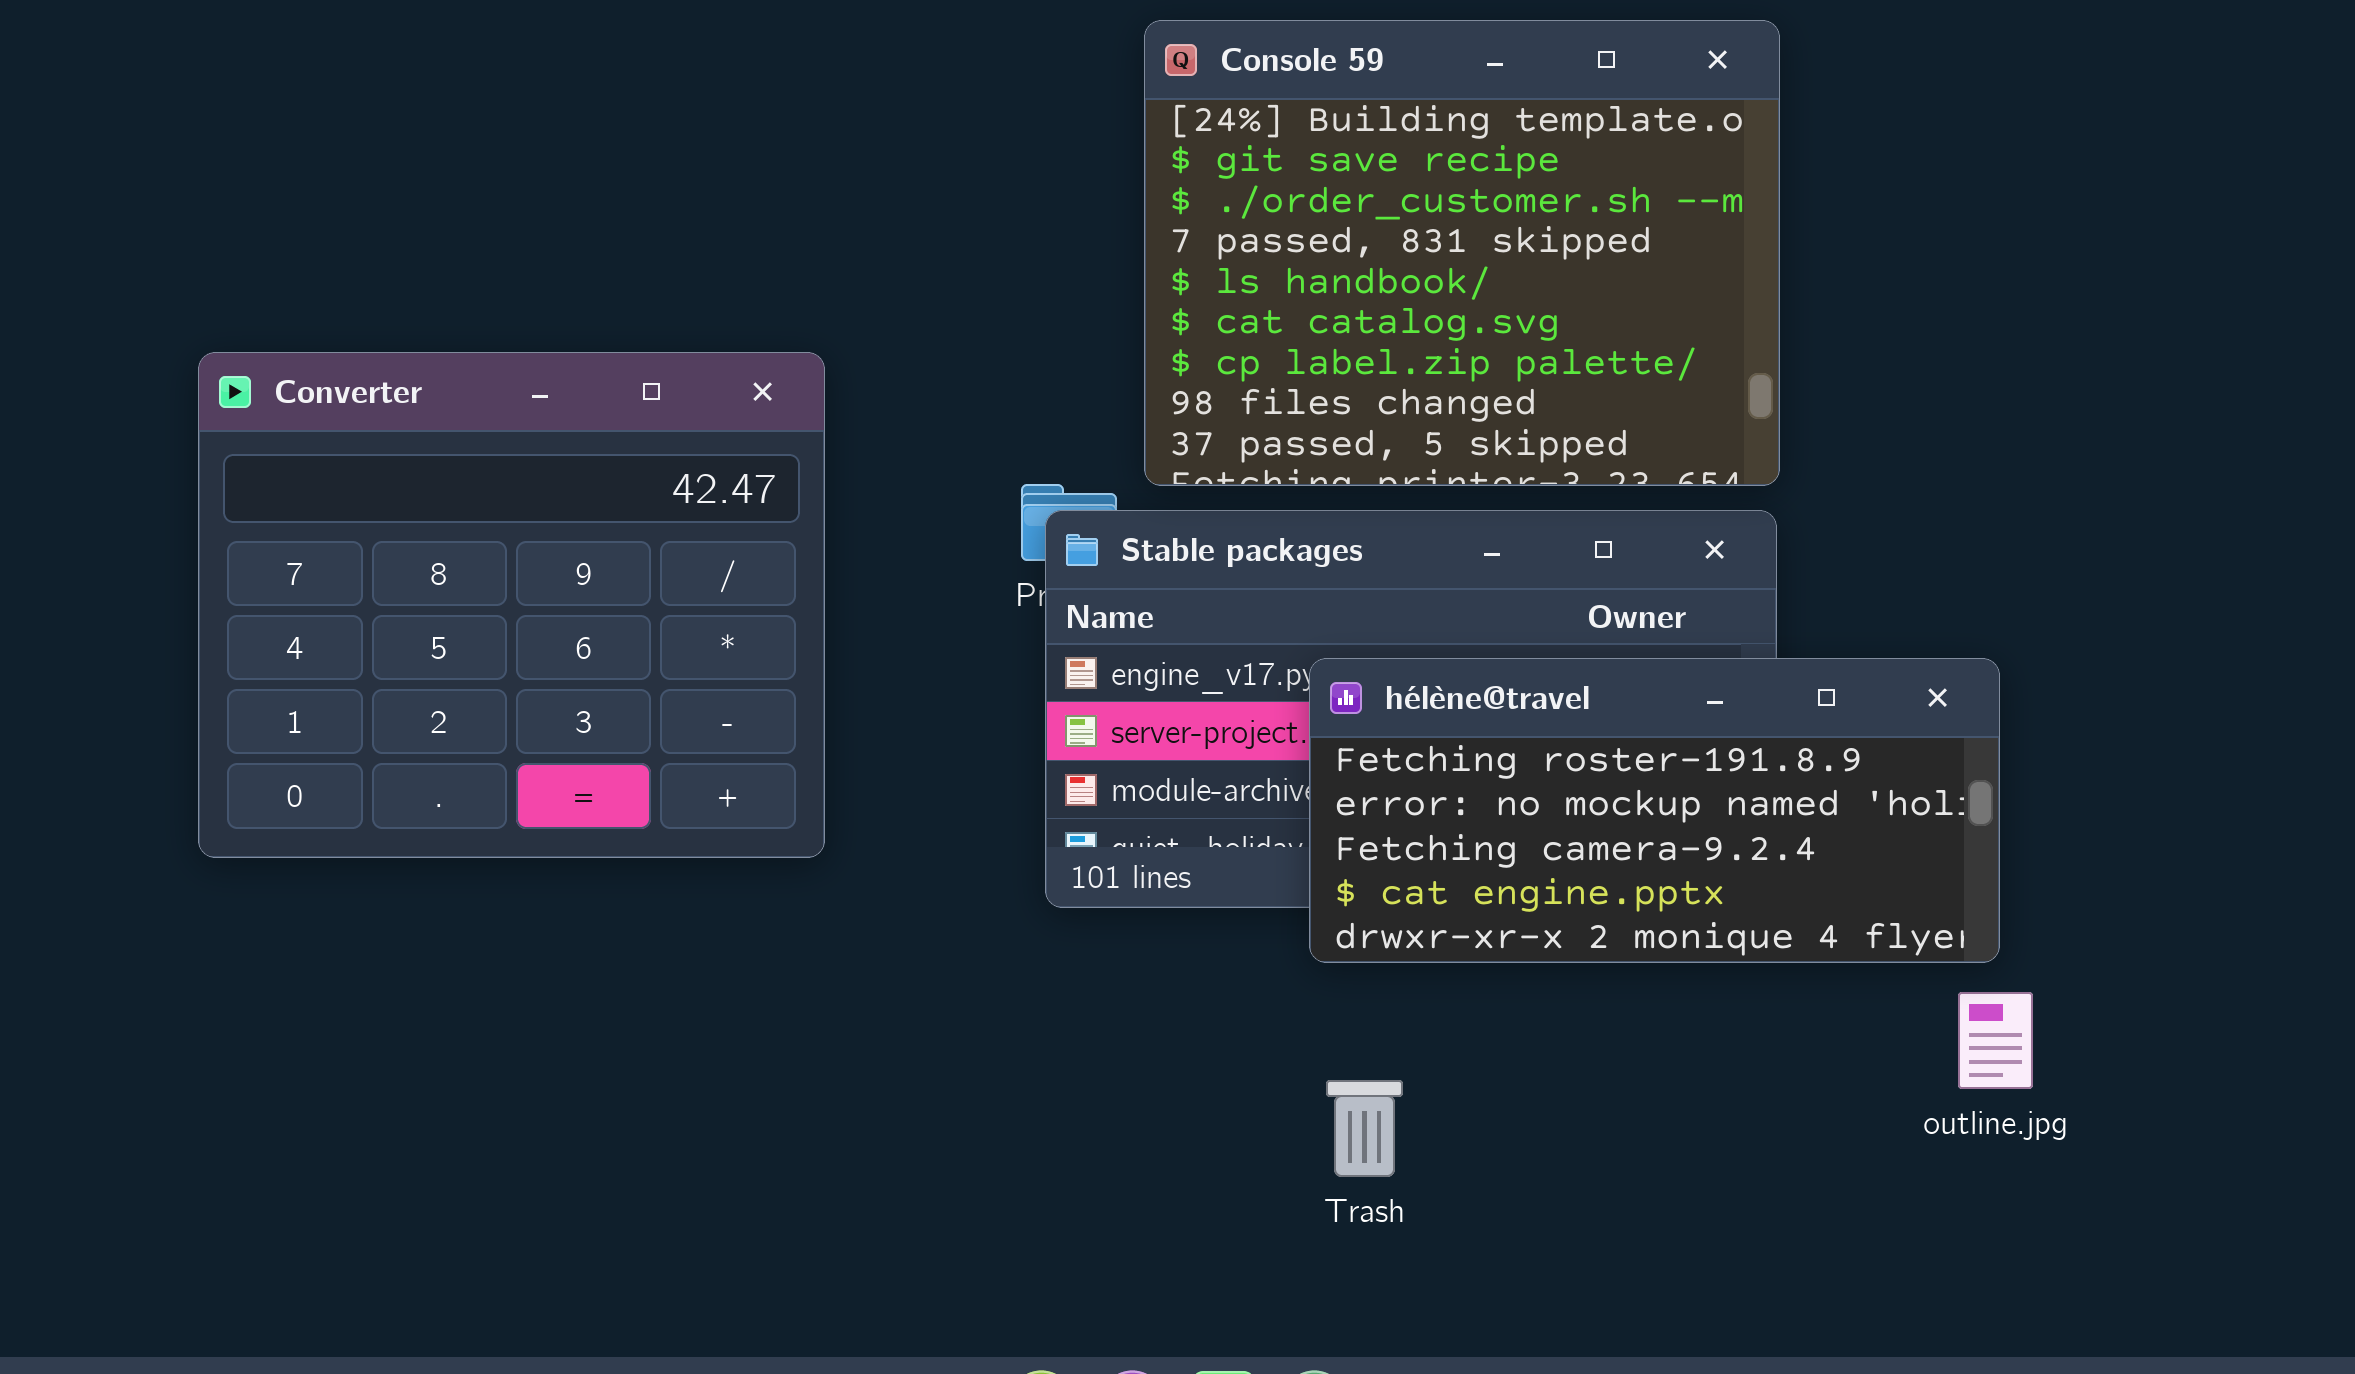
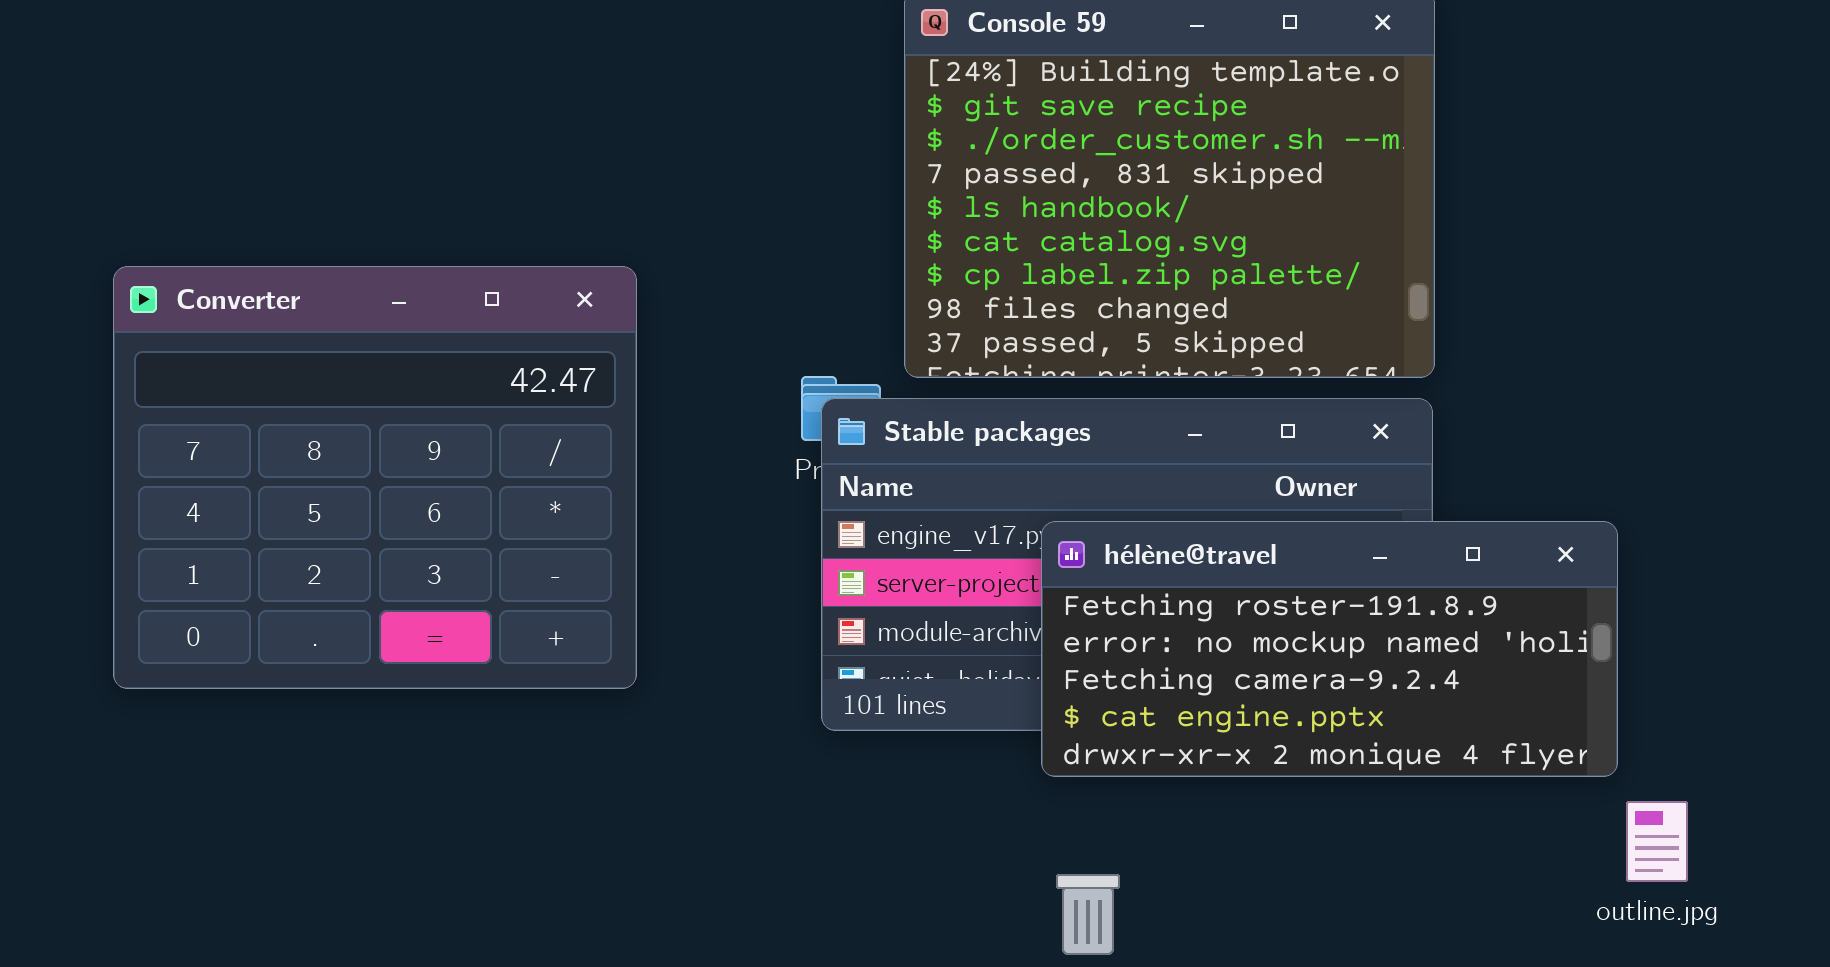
outline.jpg: [1958,992,2033,1089] -> [1626,801,1688,882], moved

